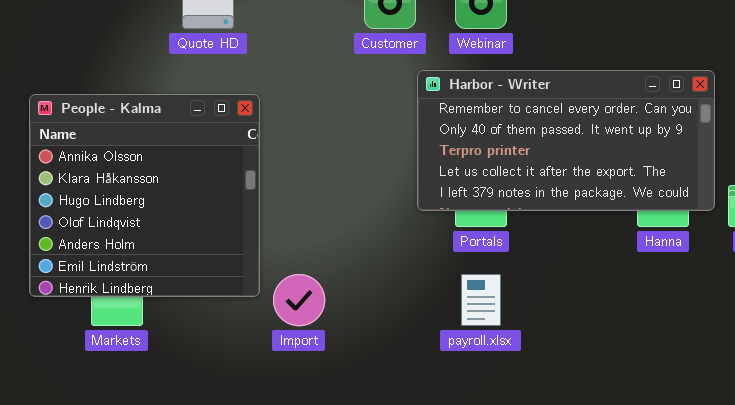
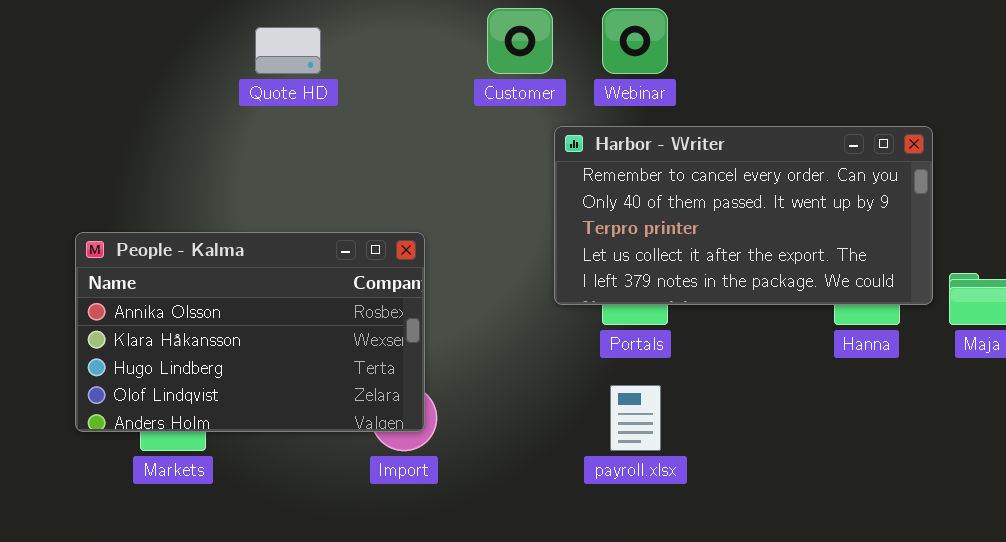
People - Kalma: [29,94,260,297] -> [75,232,425,432], moved, resized

